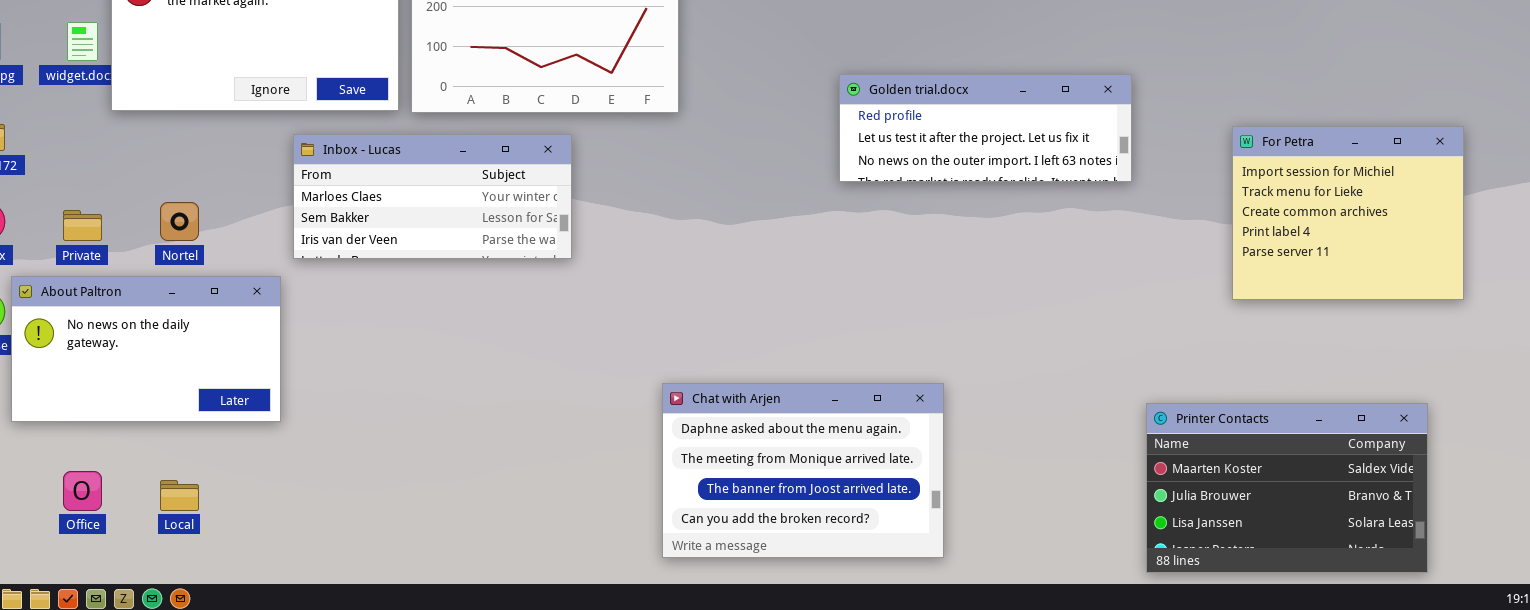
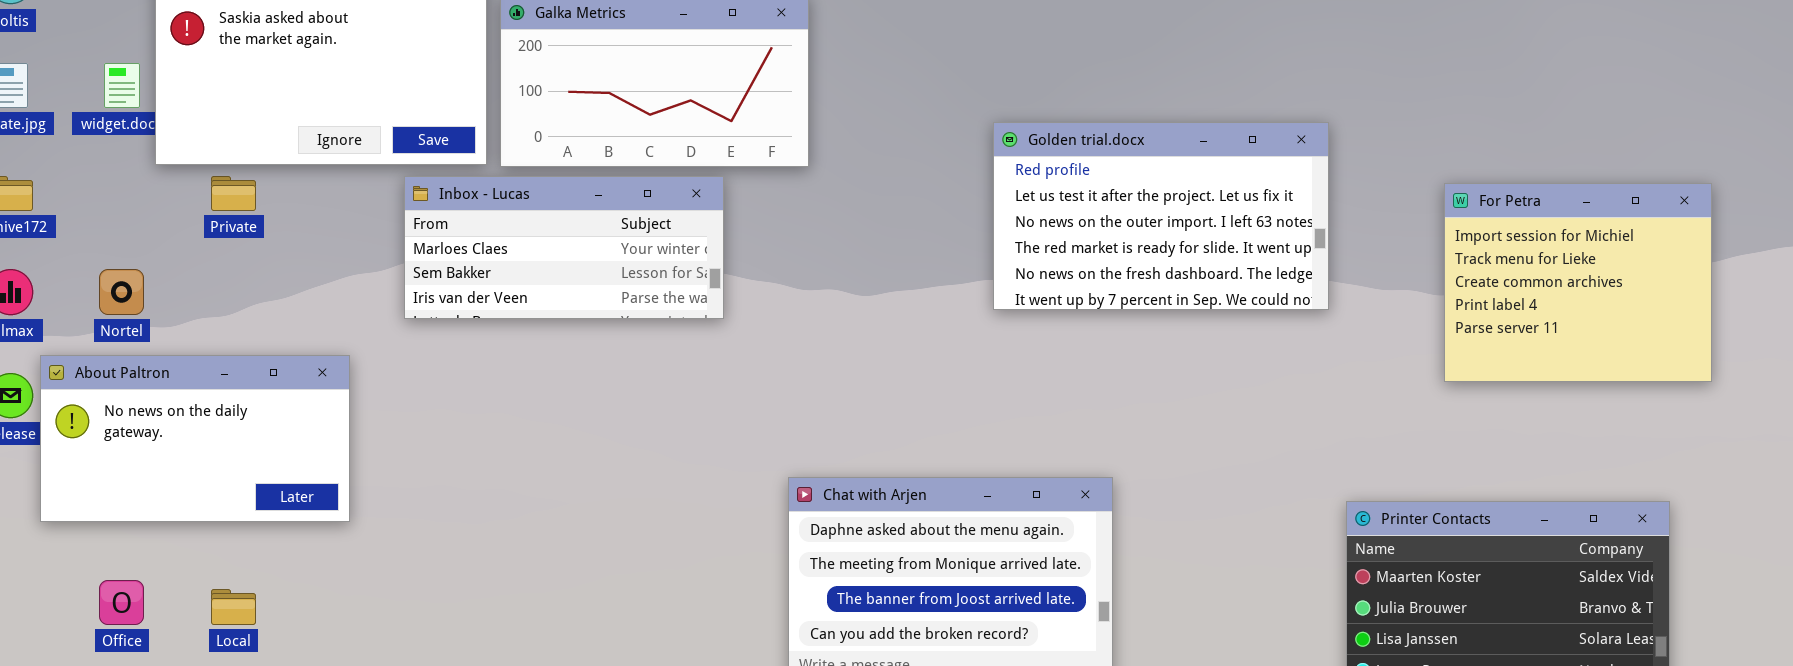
Golden trial.docx: [839,74,1132,182] -> [993,122,1329,310], resized
Inbox - Lucas: [293,134,572,259] -> [404,176,724,319], moved
Nortel: [160,202,199,241] -> [99,269,144,315], moved
Private: [63,210,102,241] -> [211,176,256,211], moved

